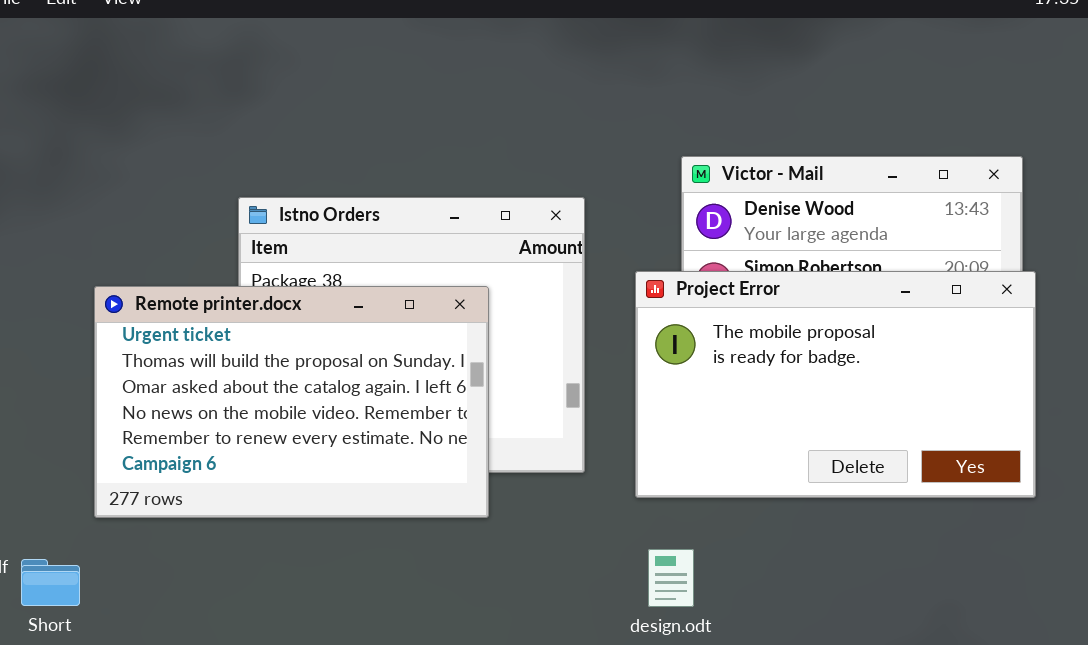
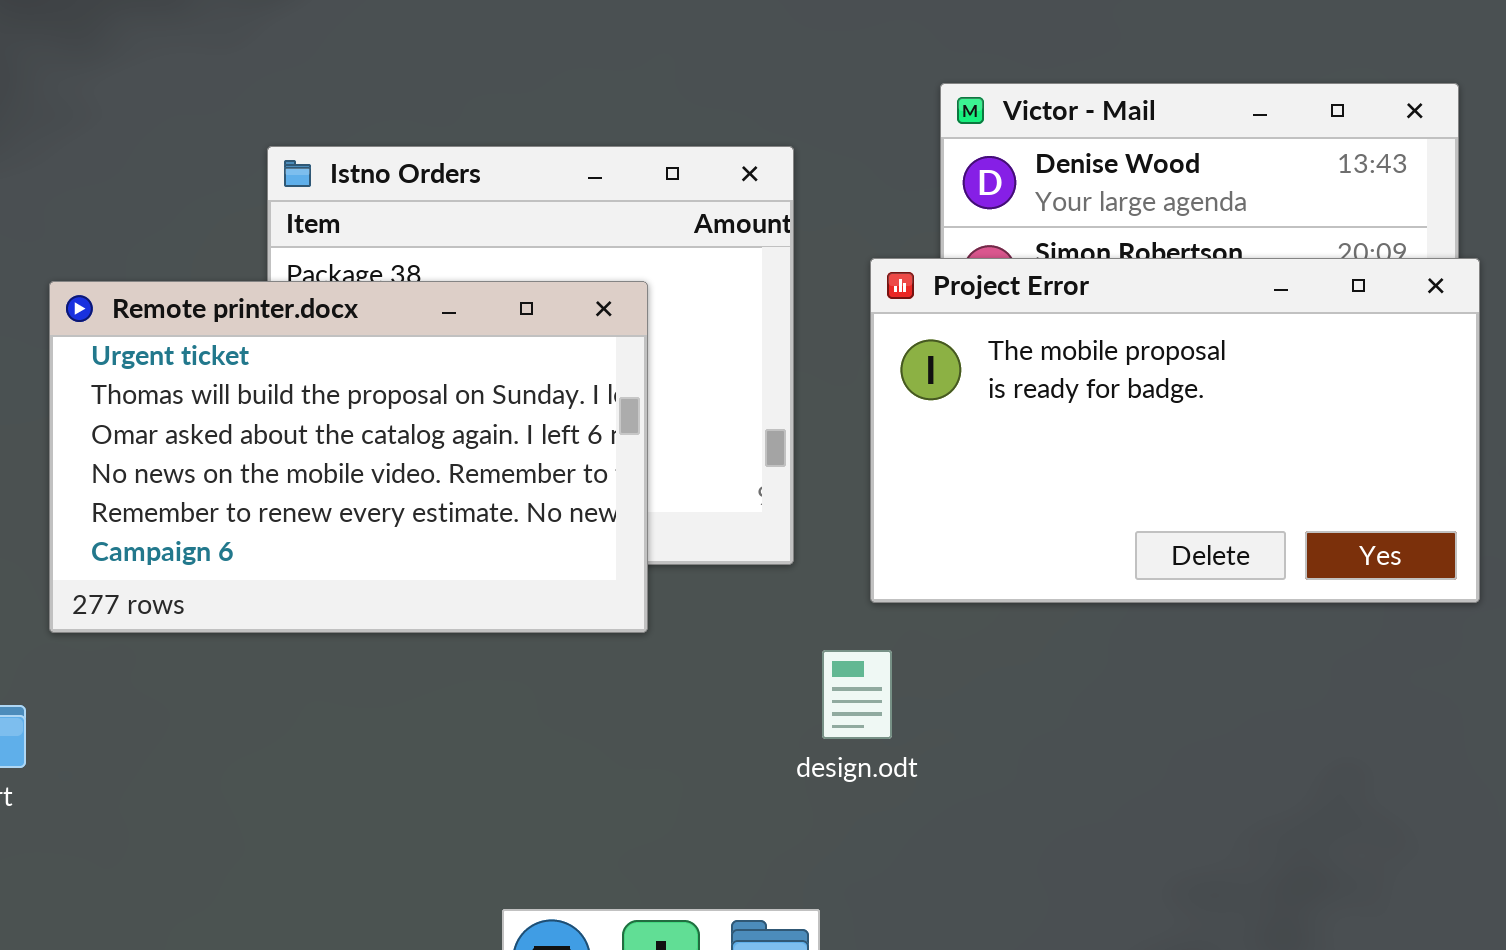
design.odt: [648,549,694,607] -> [822,650,892,739], moved

